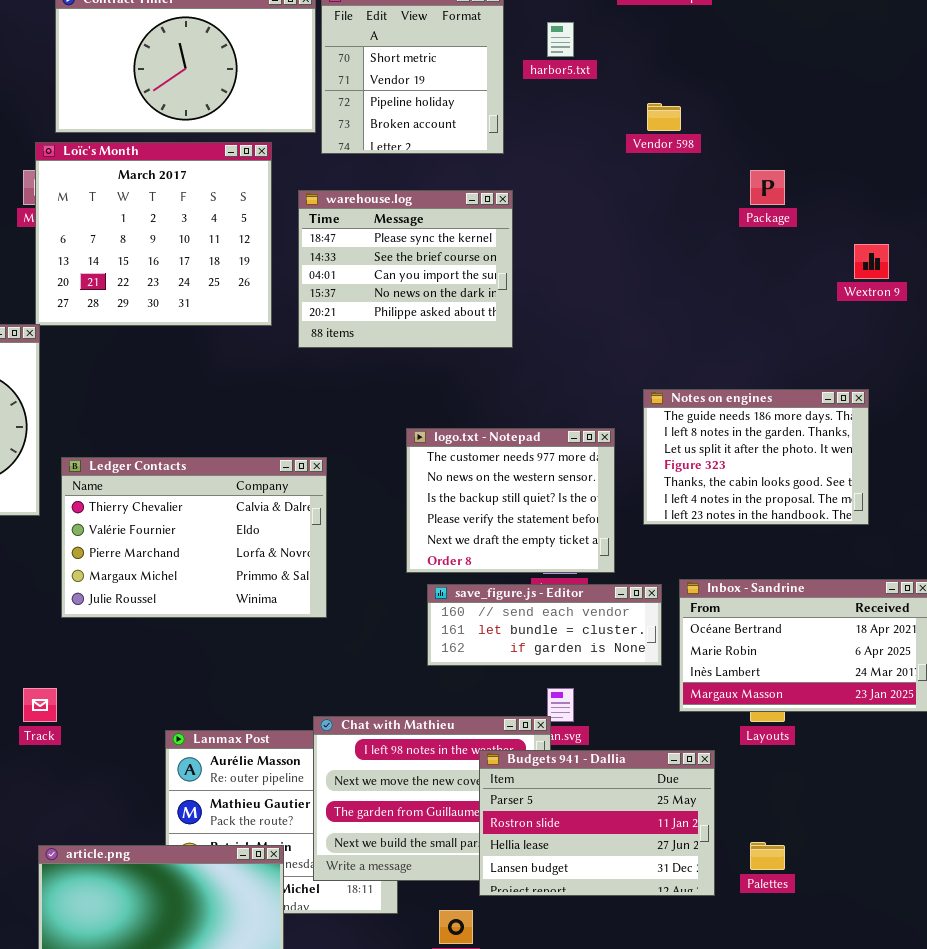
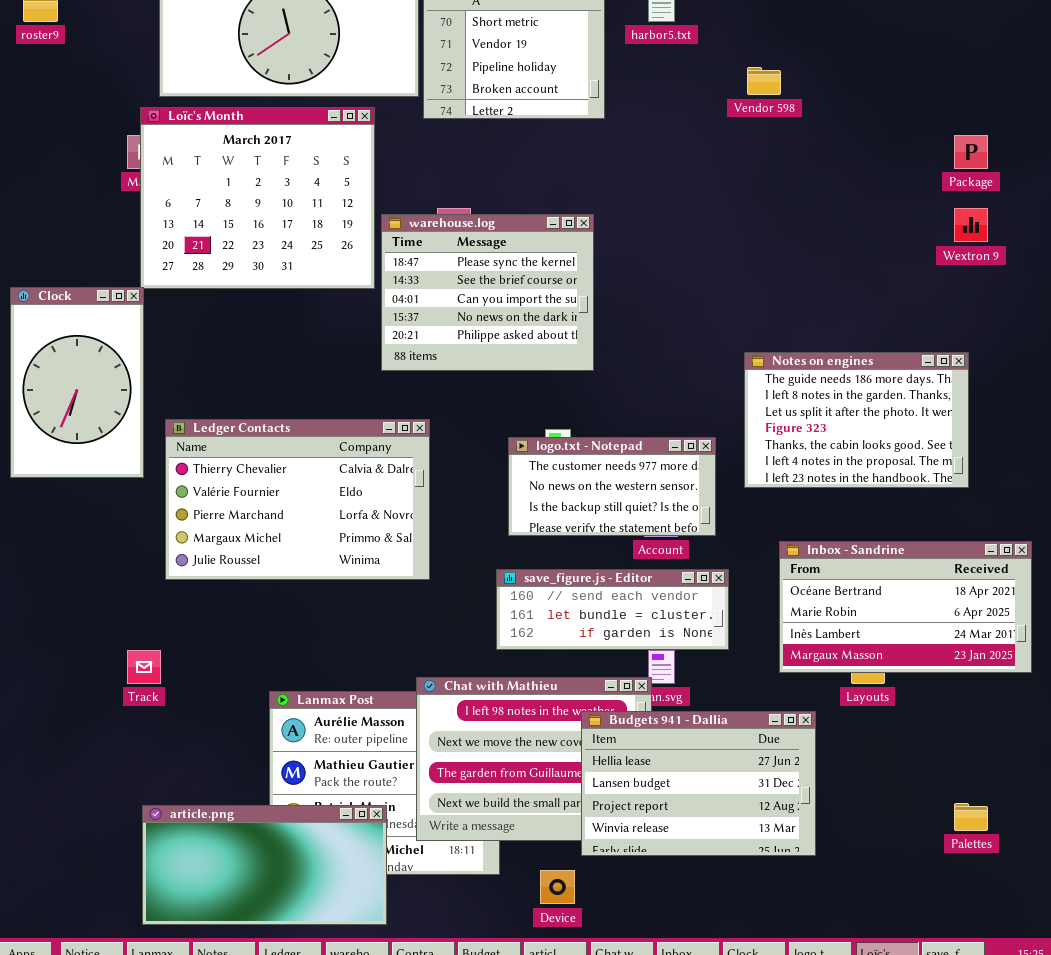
Package: [750,170,785,205] -> [954,135,988,169], moved
warehouse.log: [298,190,513,348] -> [381,214,594,371], moved
logo.txt - Notepad: [406,428,615,573] -> [508,437,716,536], resized
save_figure.js - Editor: [427,584,662,666] -> [496,569,729,650], moved
Budgets 941 - Dallia: [479,750,715,896] -> [581,711,816,856], scrolled down 2 rows
Palettes: [750,842,785,870] -> [954,803,988,831], moved

